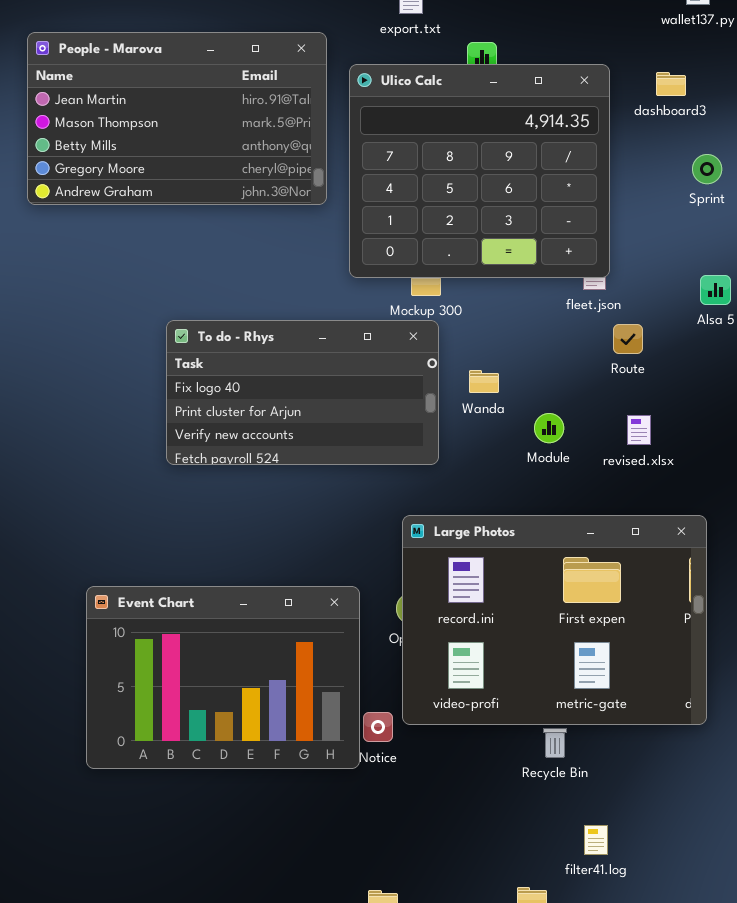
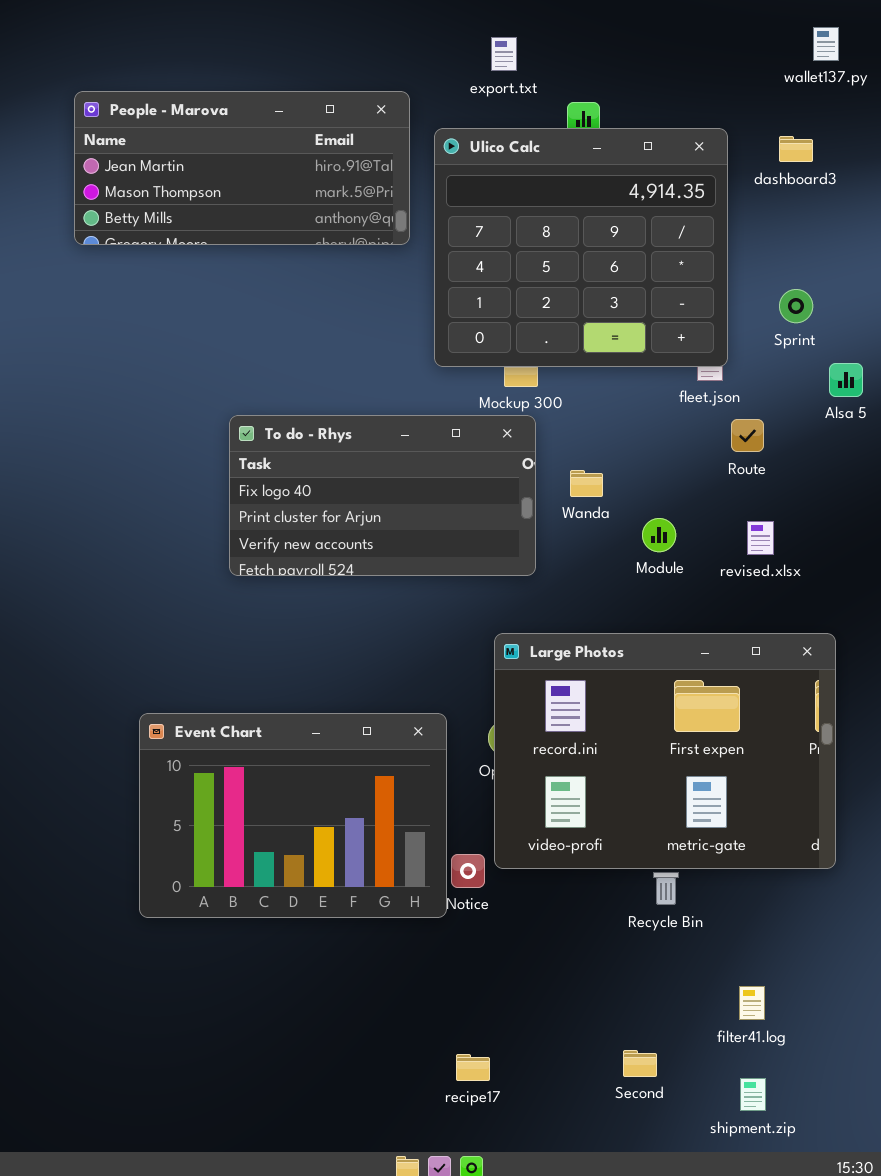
People - Marova: [27,32,327,205] -> [74,91,410,245], resized
Sprint: [692,154,722,184] -> [779,289,813,323], moved
filter41.log: [584,825,608,855] -> [739,986,765,1020], moved

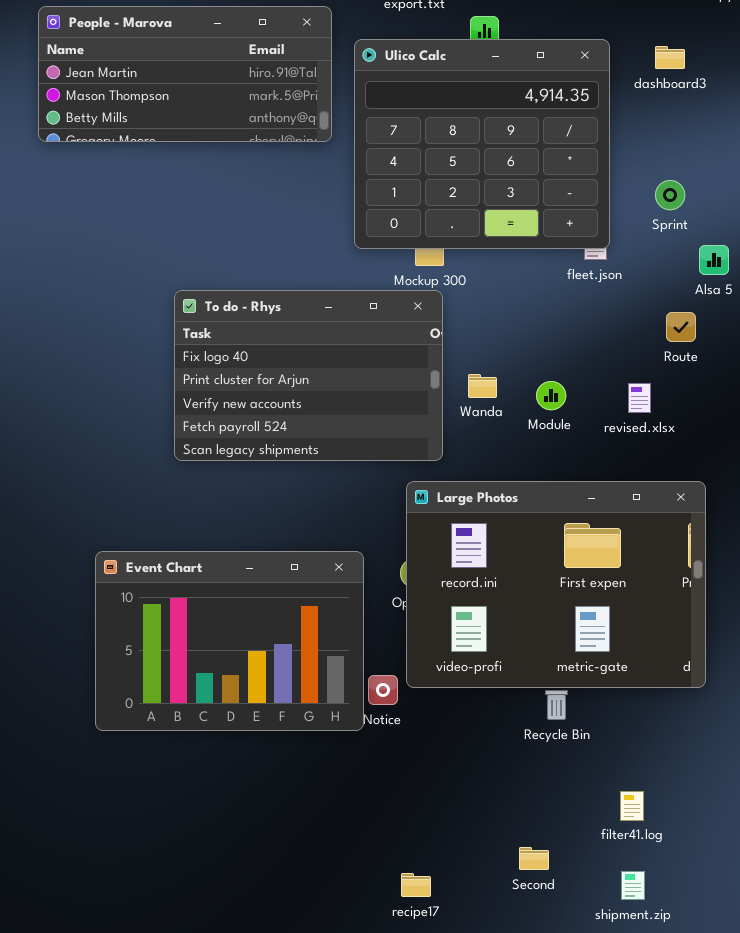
To do - Rhys: [229,415,536,576] -> [174,290,443,461], resized
Route: [731,419,764,452] -> [666,312,696,342], moved
Wanda: [570,470,603,497] -> [468,374,497,398], moved
recipe17: [456,1054,490,1081] -> [401,873,431,897], moved

